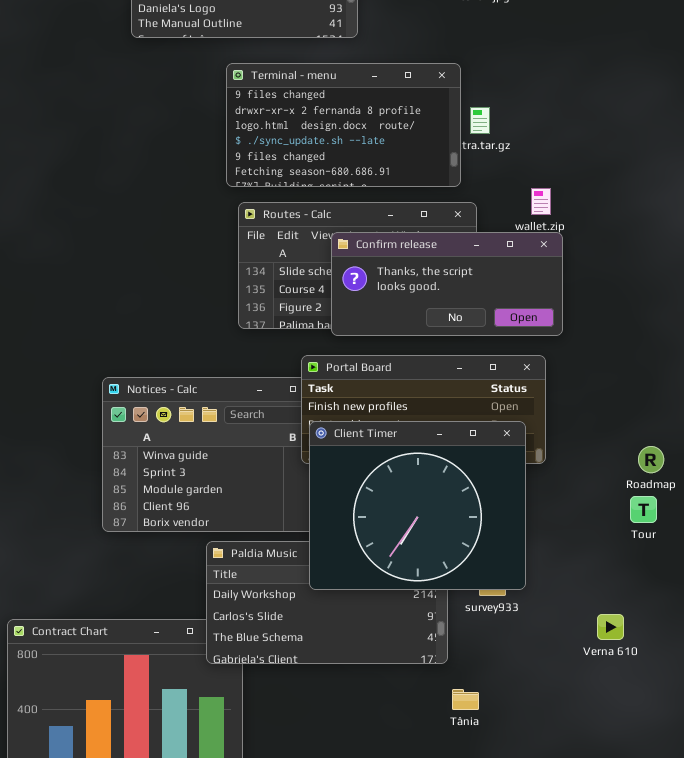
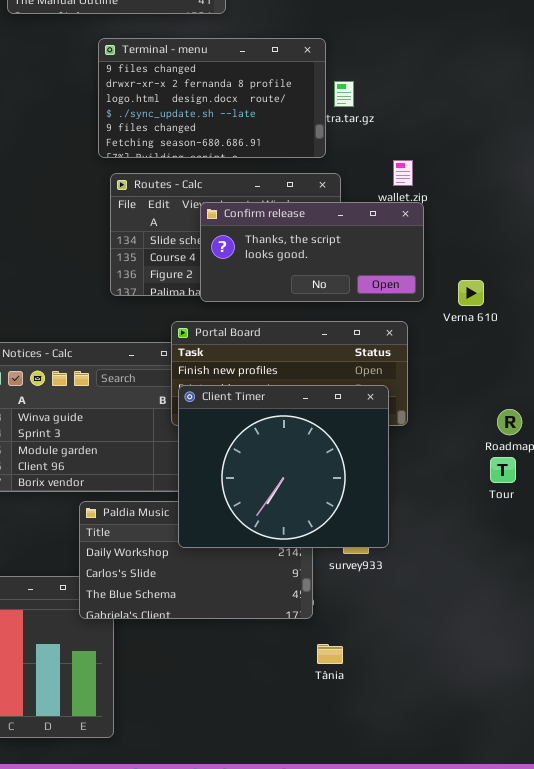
Verna 610: [597,614,624,640] -> [458,280,484,306], moved

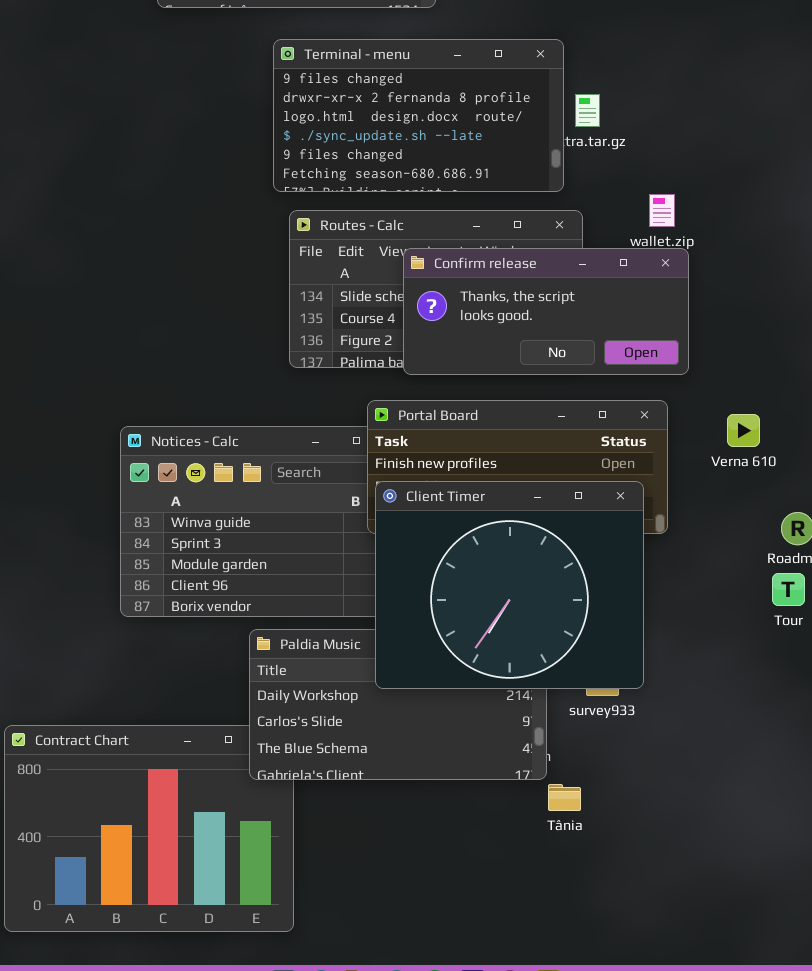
Verna 610: [458,280,484,306] -> [727,414,760,447], moved
Tânia: [317,644,343,664] -> [548,784,581,811], moved

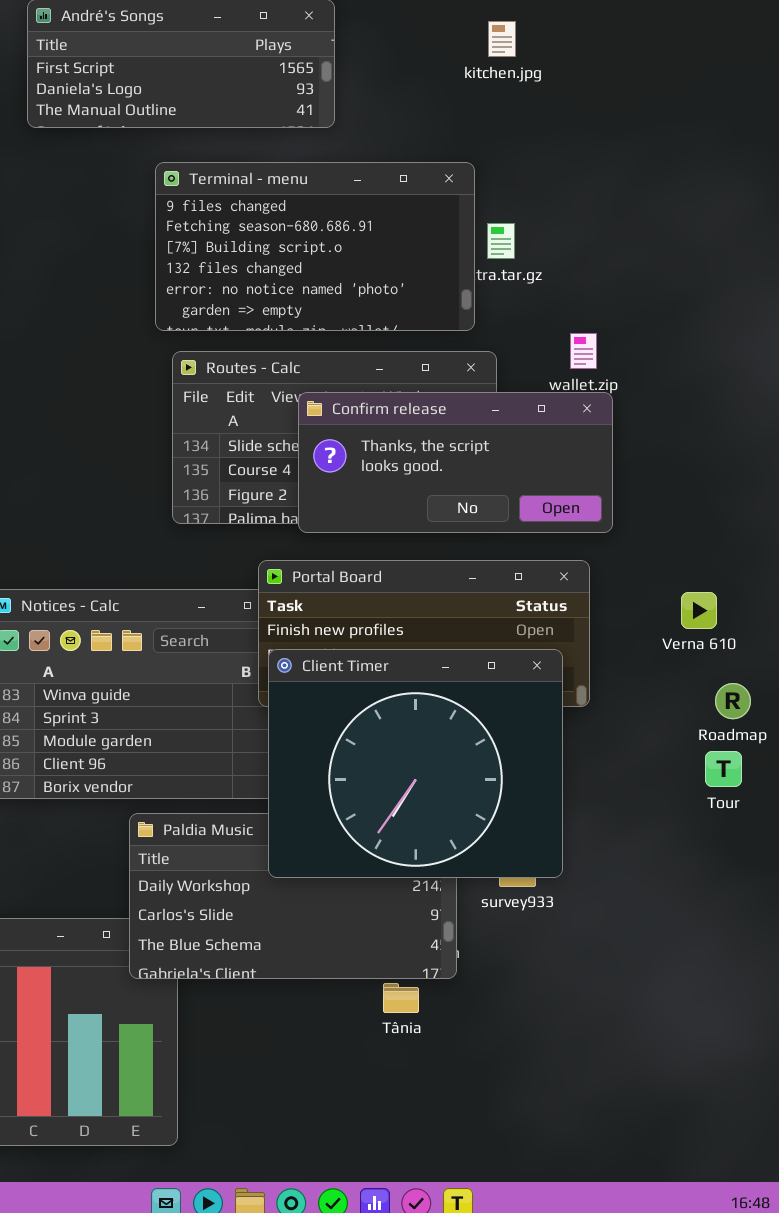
Terminal - menu: [273,39,564,192] -> [155,162,475,331], scrolled down 4 rows
Verna 610: [727,414,760,447] -> [681,592,717,629], moved
Tânia: [548,784,581,811] -> [383,983,419,1013], moved

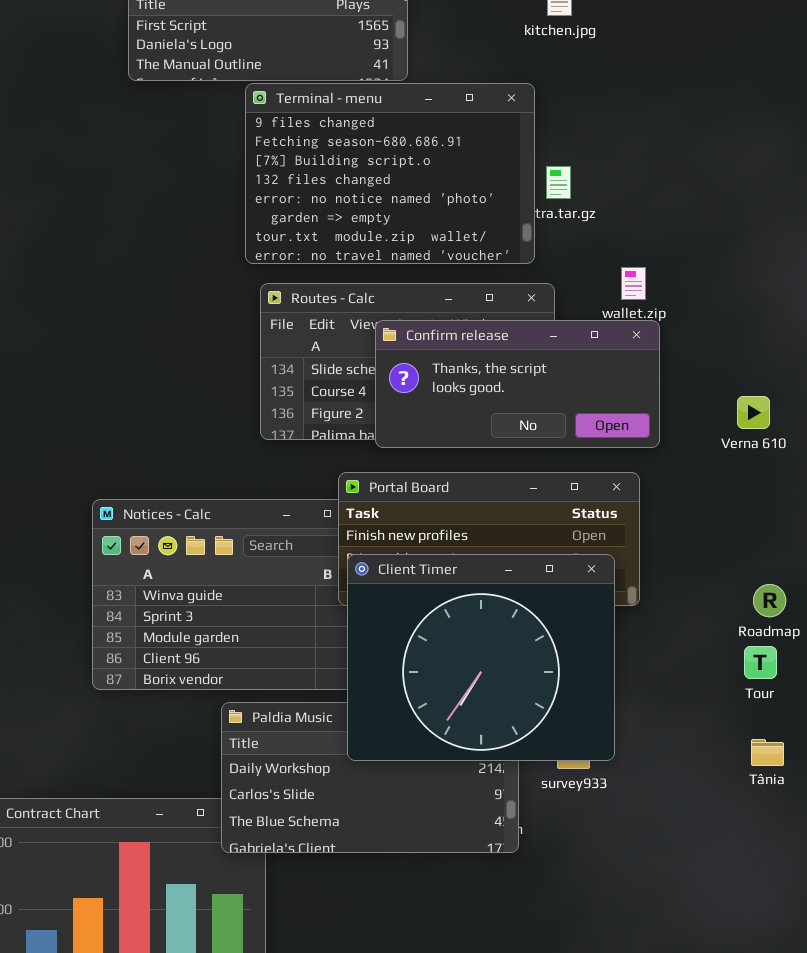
Terminal - menu: [155,162,475,331] -> [245,83,535,264], resized
Verna 610: [681,592,717,629] -> [737,396,770,429], moved
Tânia: [383,983,419,1013] -> [751,739,784,766], moved

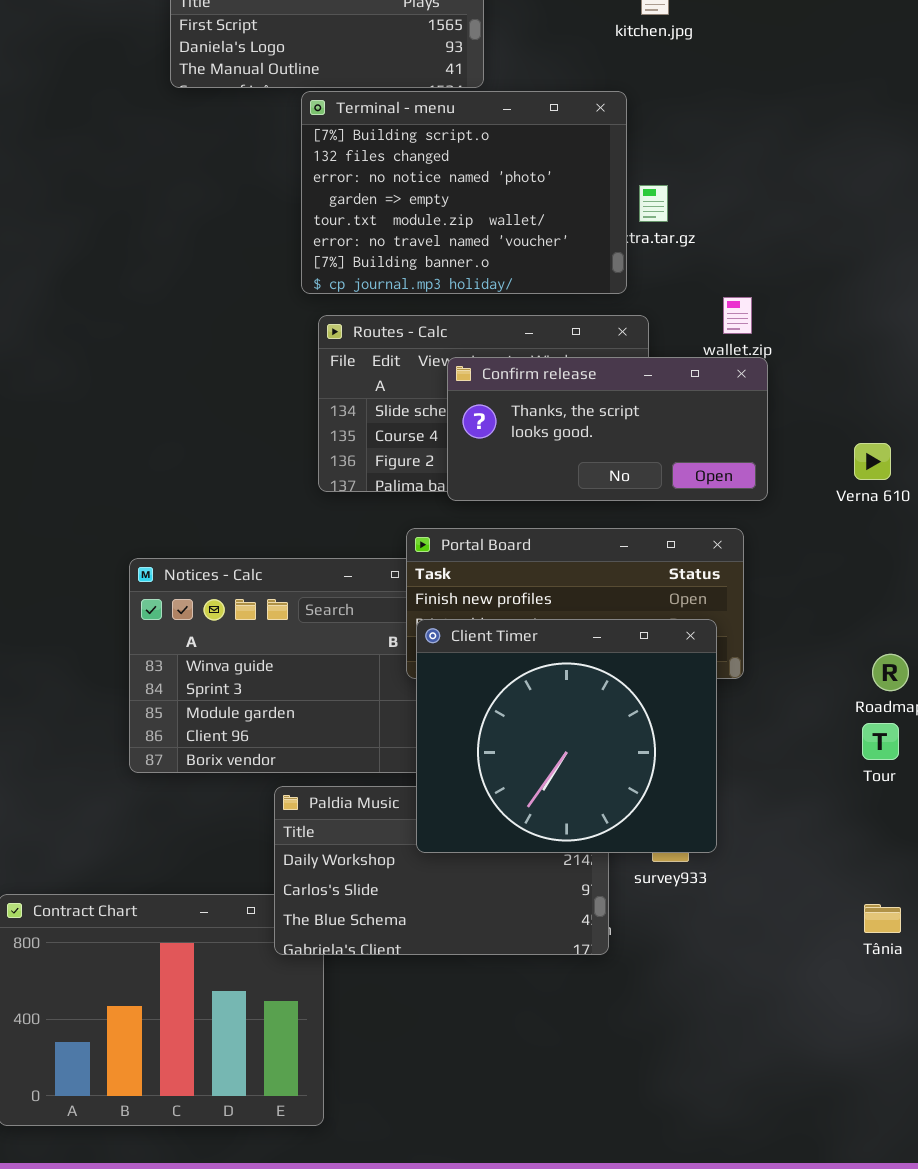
Terminal - menu: [245,83,535,264] -> [301,91,627,294], scrolled down 2 rows
Tânia: [751,739,784,766] -> [864,904,901,933], moved

